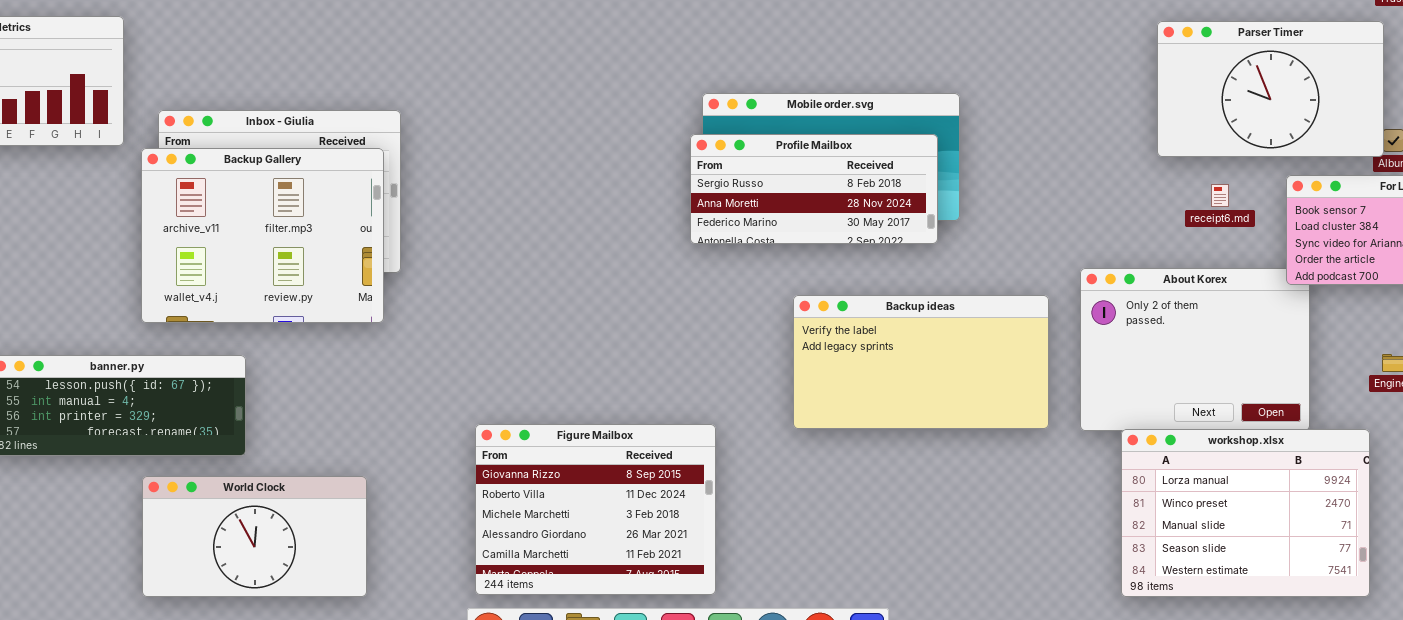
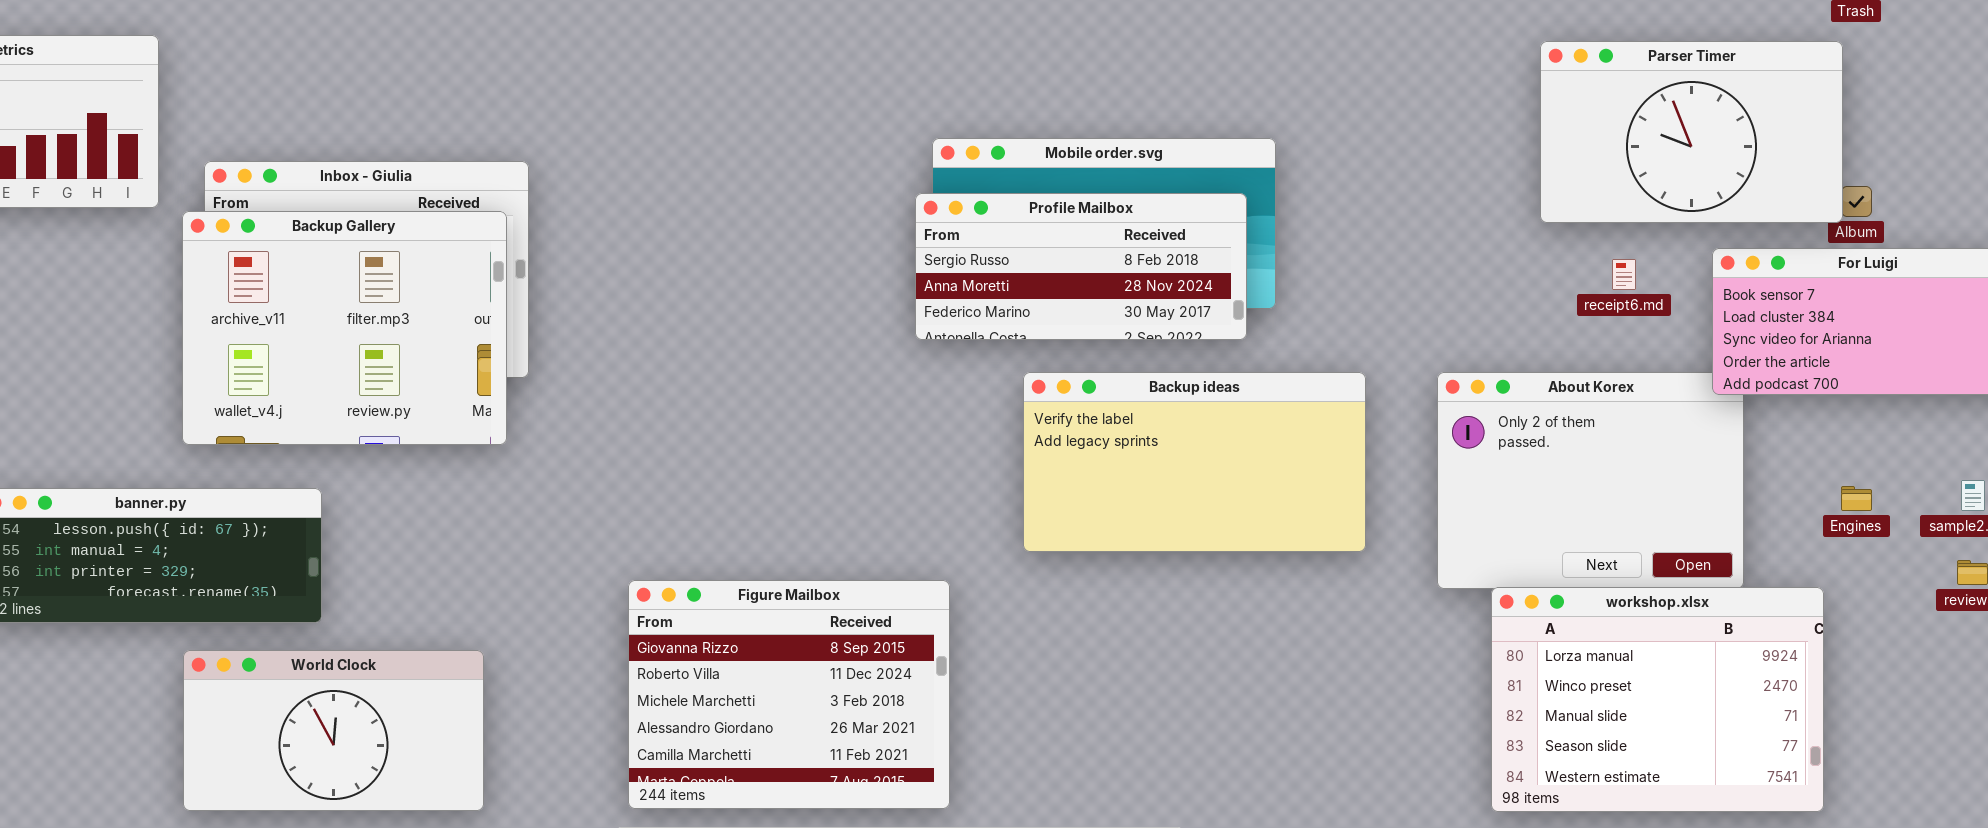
Backup ideas: [793,295,1049,429] -> [1023,372,1366,552], moved

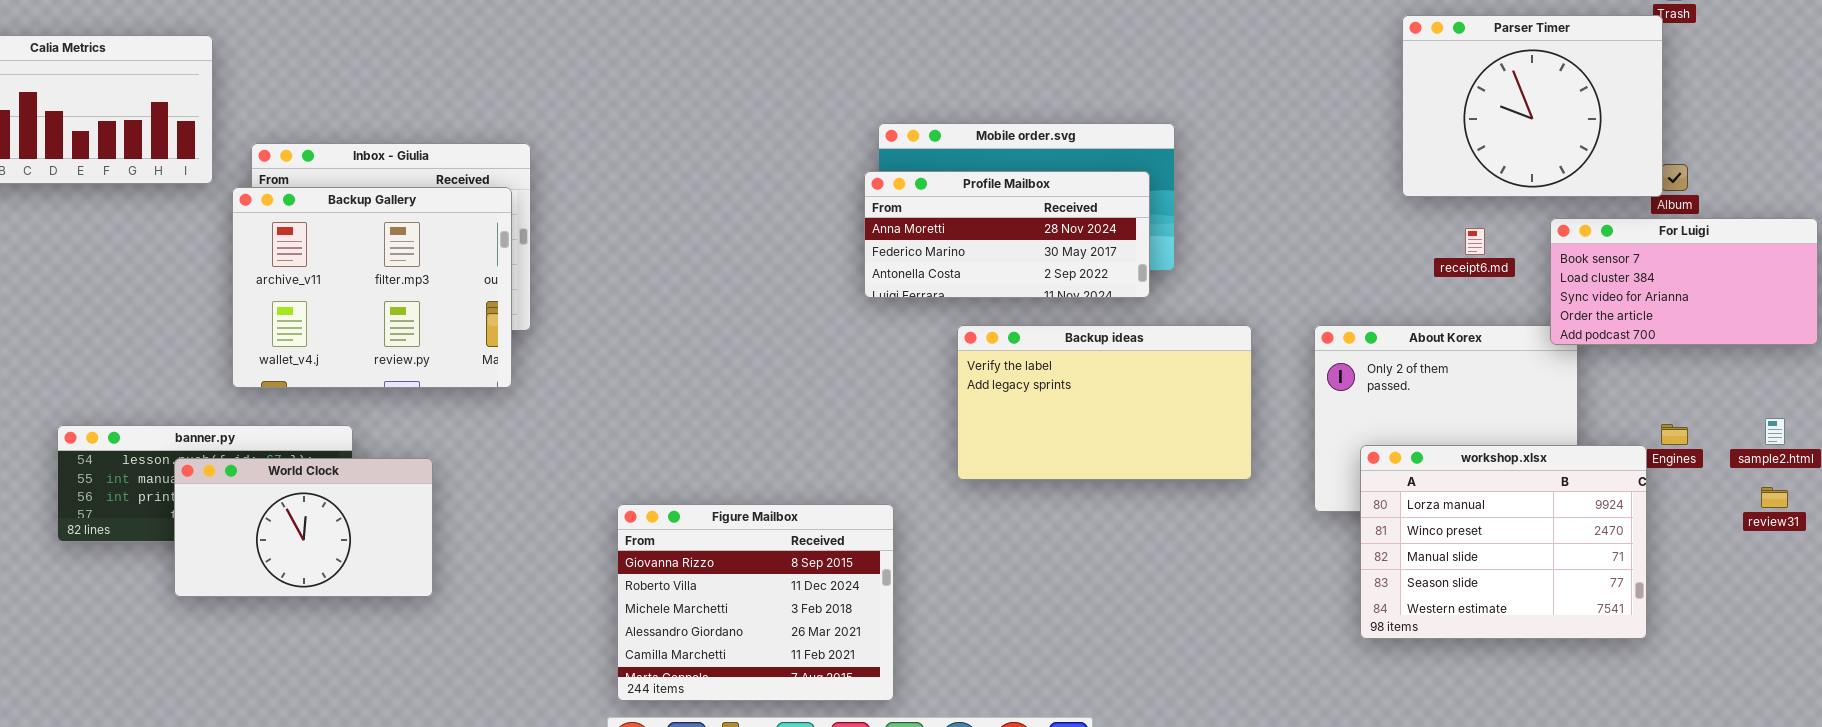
Parser Timer: [1540,41,1843,223] -> [1402,15,1663,197], resized
Profile Mailbox: [915,193,1247,340] -> [864,171,1150,298], scrolled down 1 row
workshop.xlsx: [1491,587,1824,812] -> [1360,445,1647,639], moved
World Clock: [183,650,484,811] -> [174,458,433,597], moved

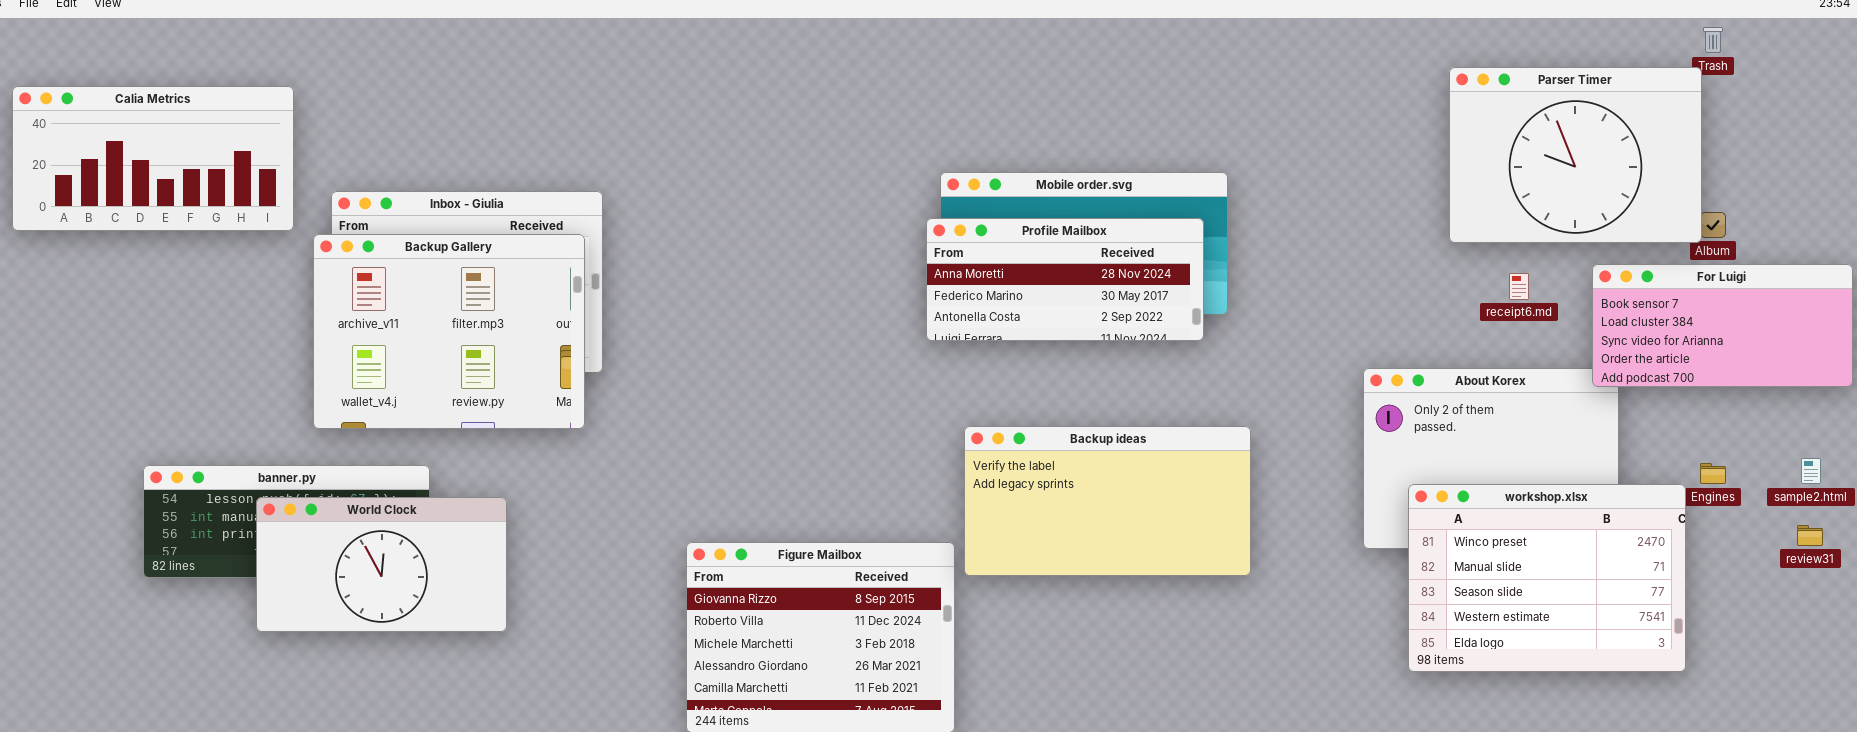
Backup ideas: [957,325,1252,480] -> [964,426,1251,576], moved
workshop.xlsx: [1360,445,1647,639] -> [1408,484,1686,672], scrolled down 1 row

